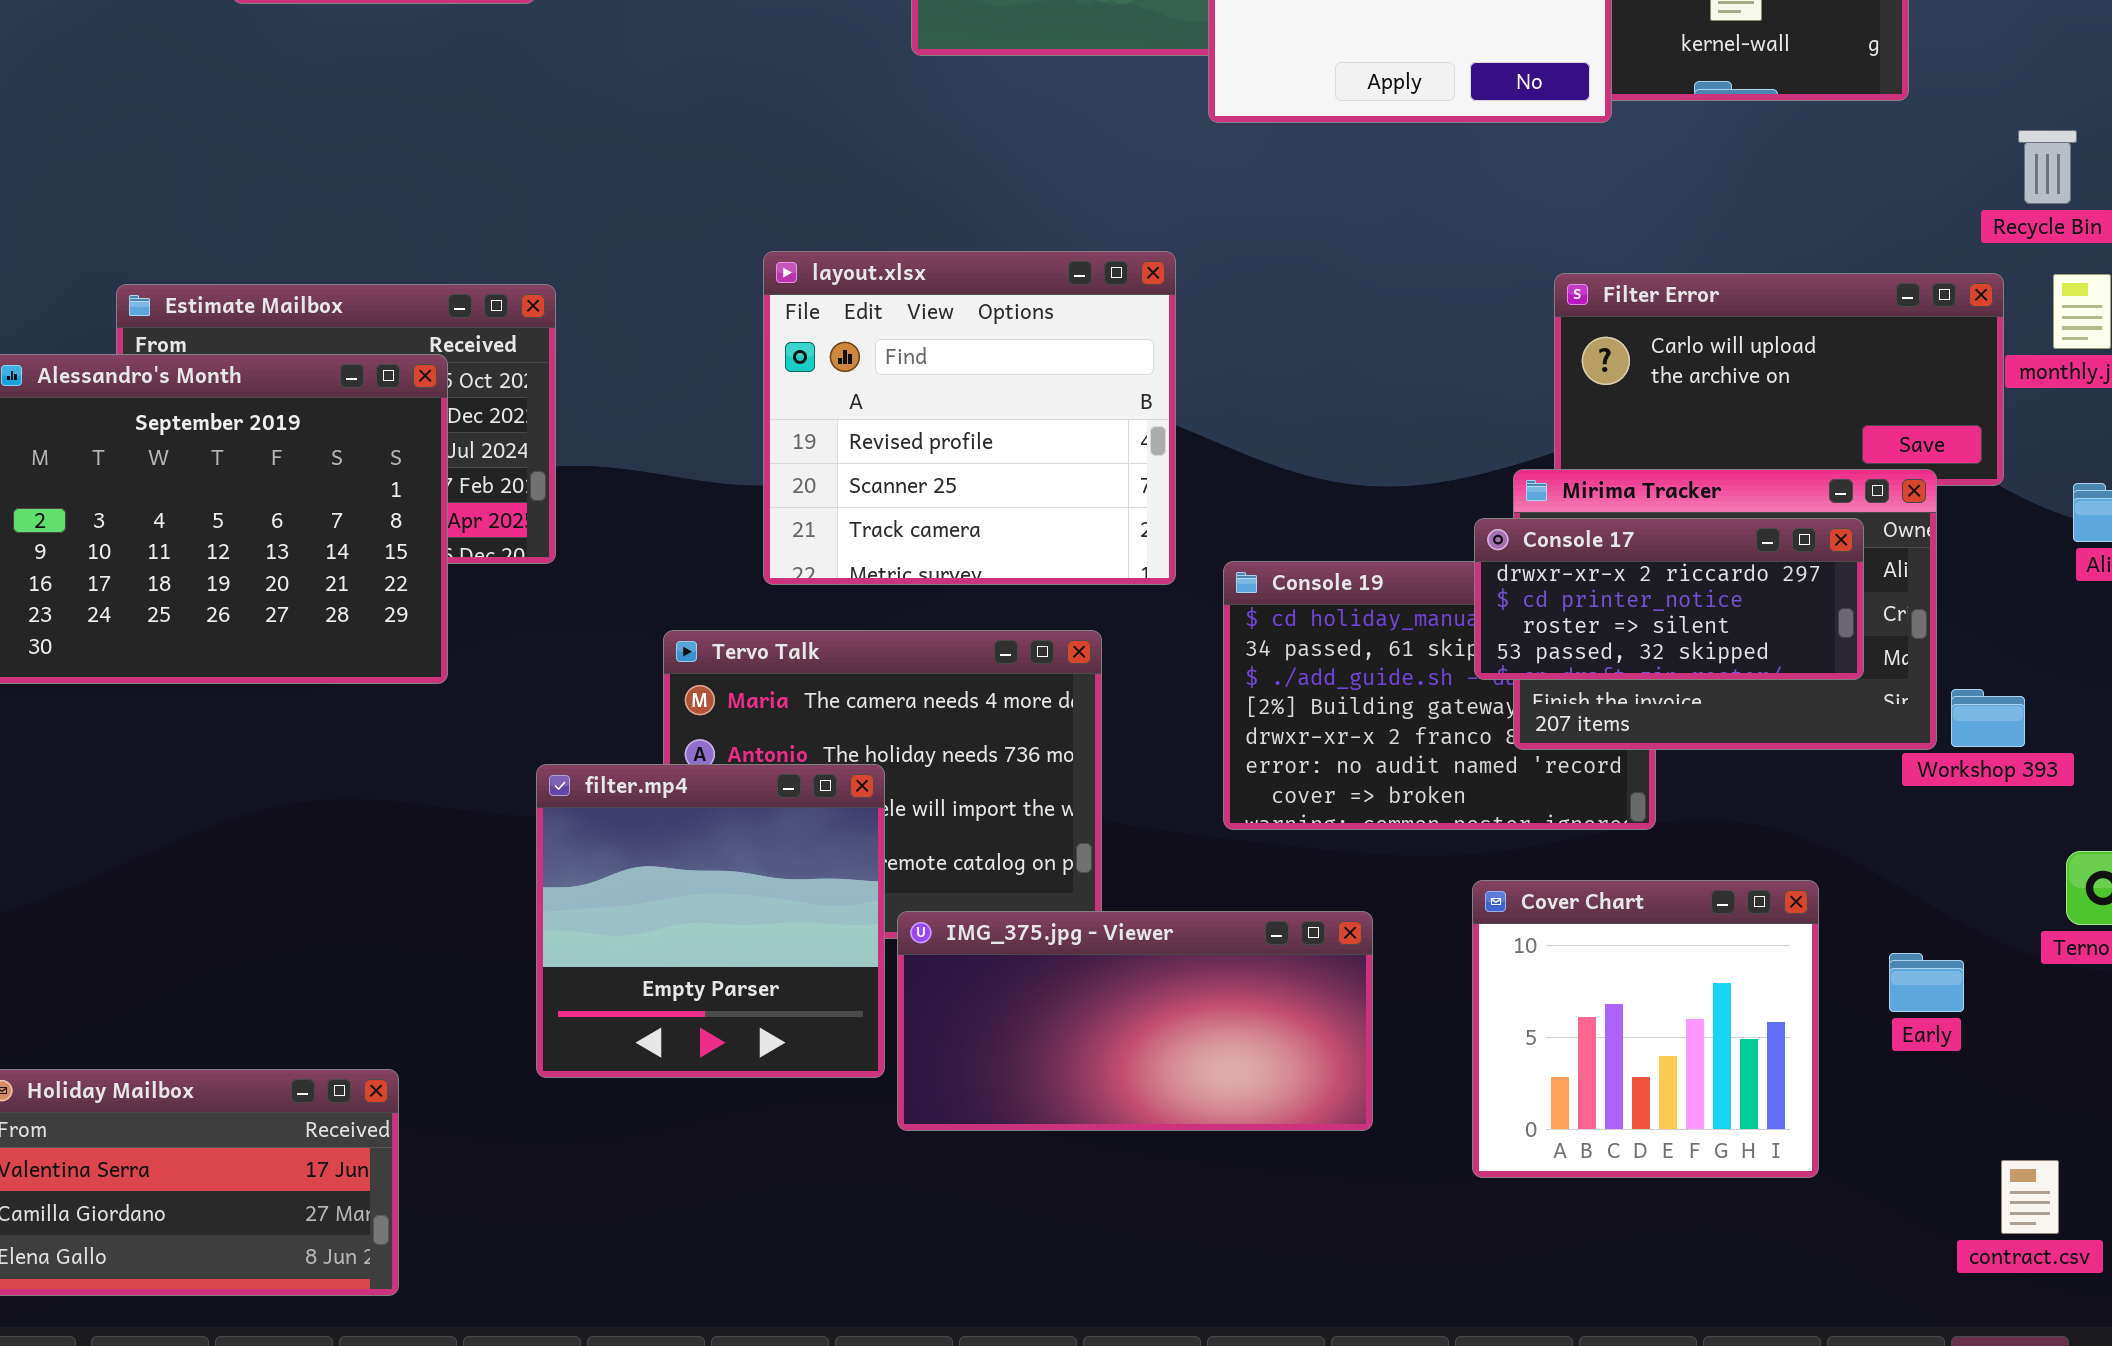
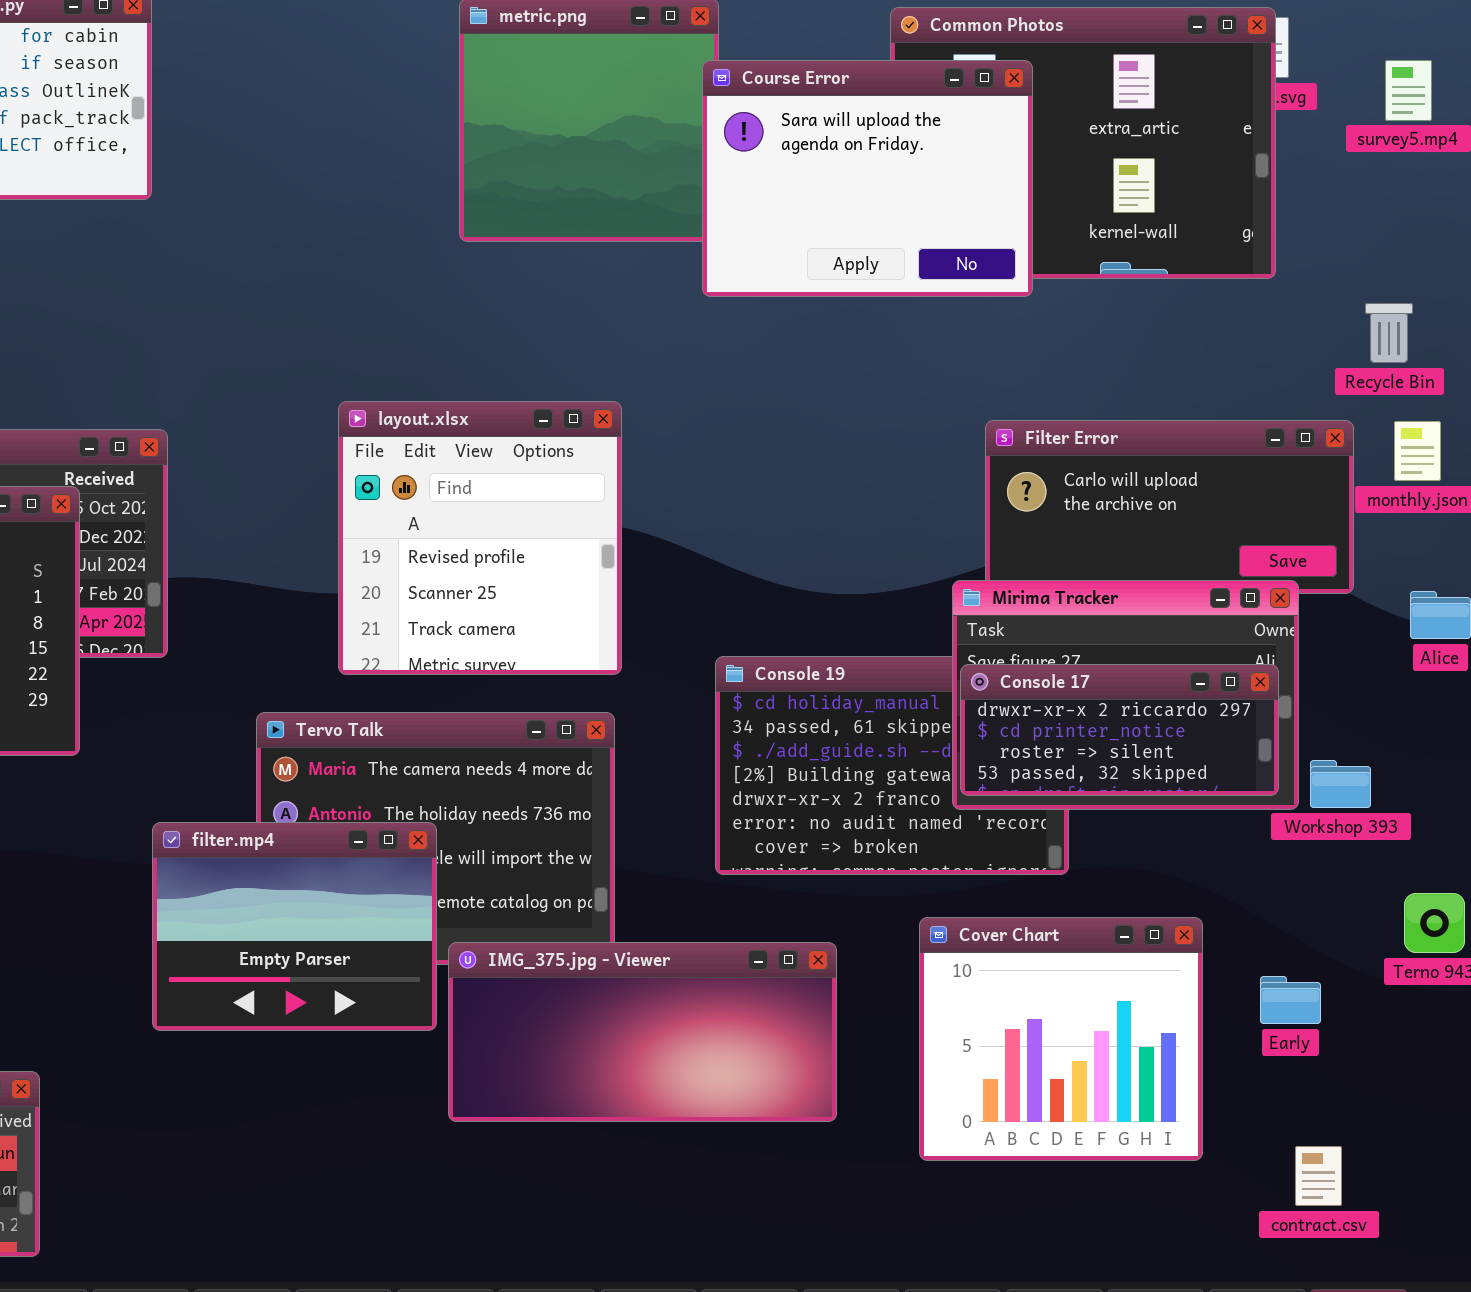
layout.xlsx: [763,251,1176,585] -> [338,401,622,675], resized
Console 17: [1474,518,1864,680] -> [960,664,1279,796], moved
filter.mp4: [536,764,885,1078] -> [152,822,437,1031], resized
contract.csv: [2001,1160,2059,1234] -> [1295,1146,1342,1206], moved

